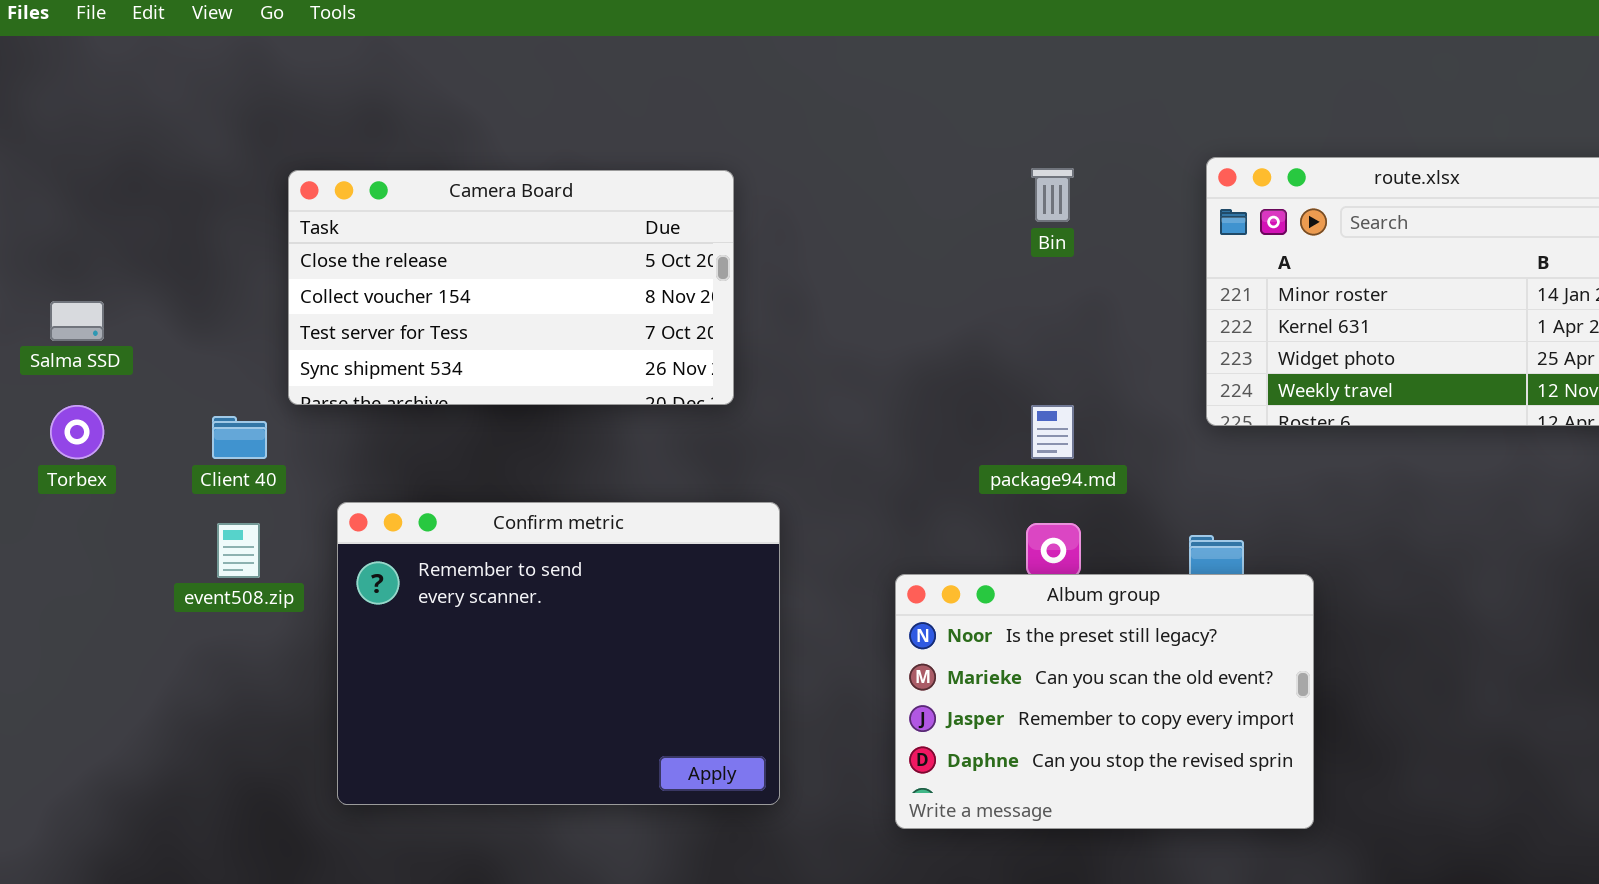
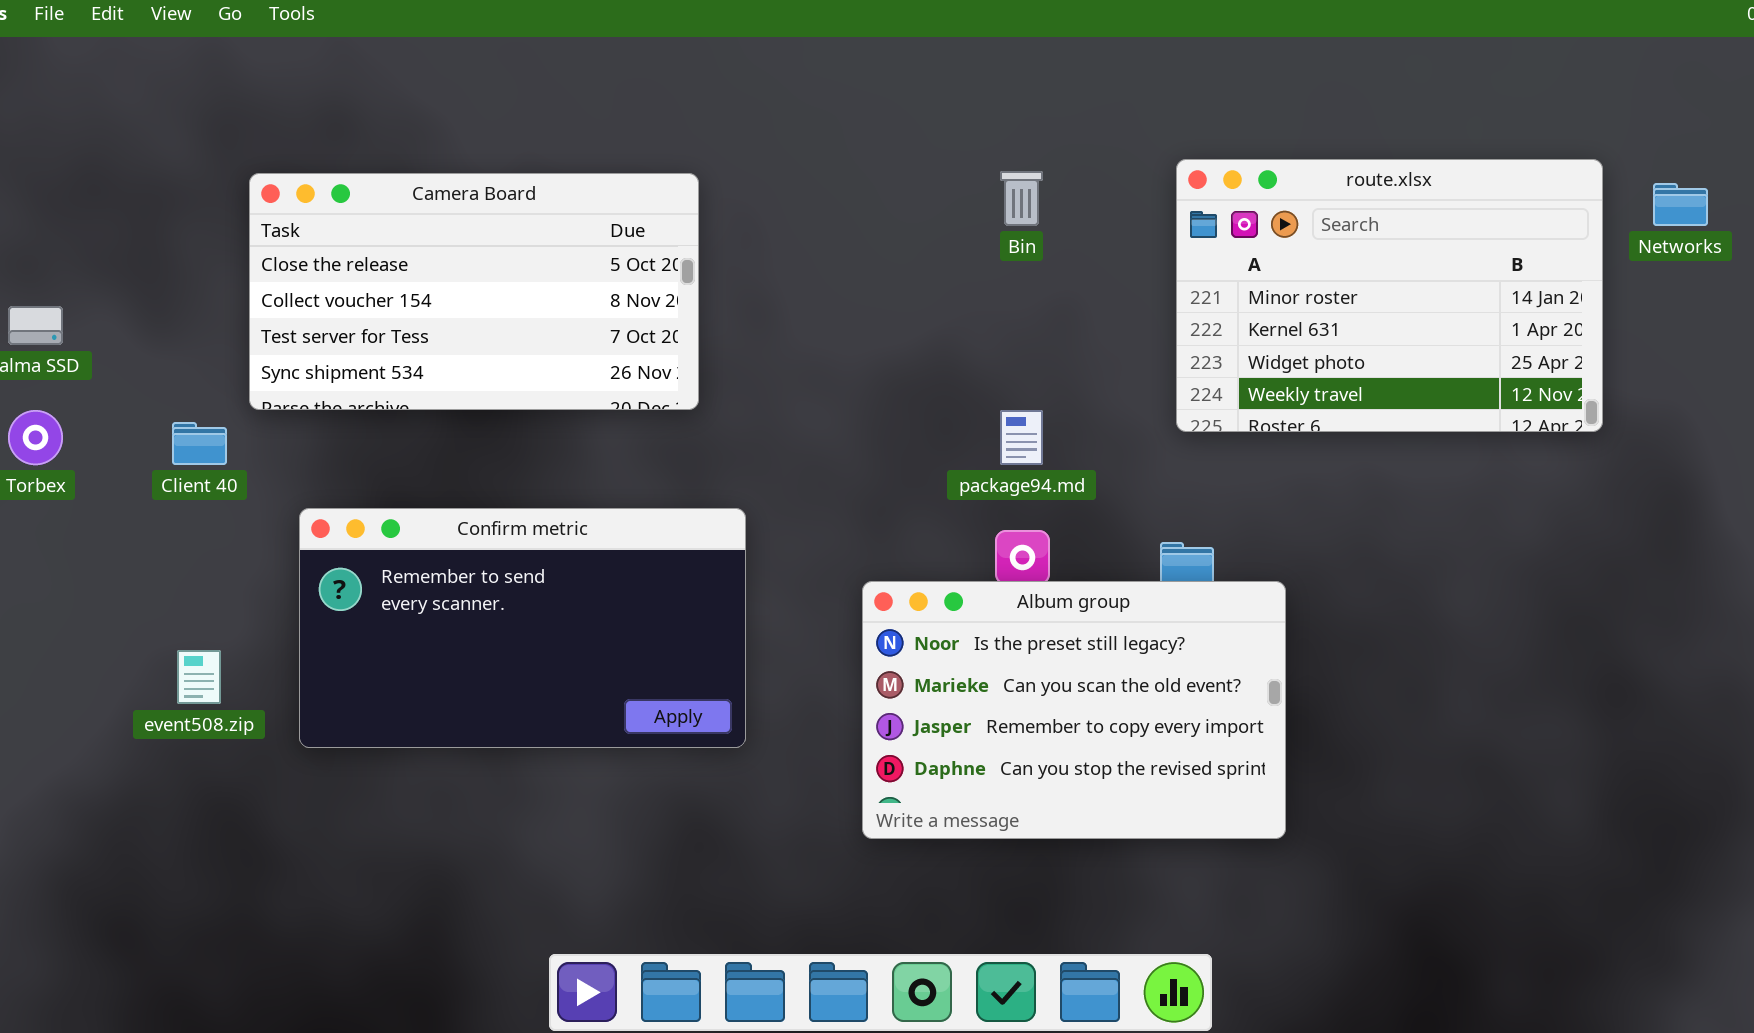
Confirm metric: [337,502,780,805] -> [299,508,746,748], resized
event508.zip: [217,523,260,578] -> [177,650,221,704], moved

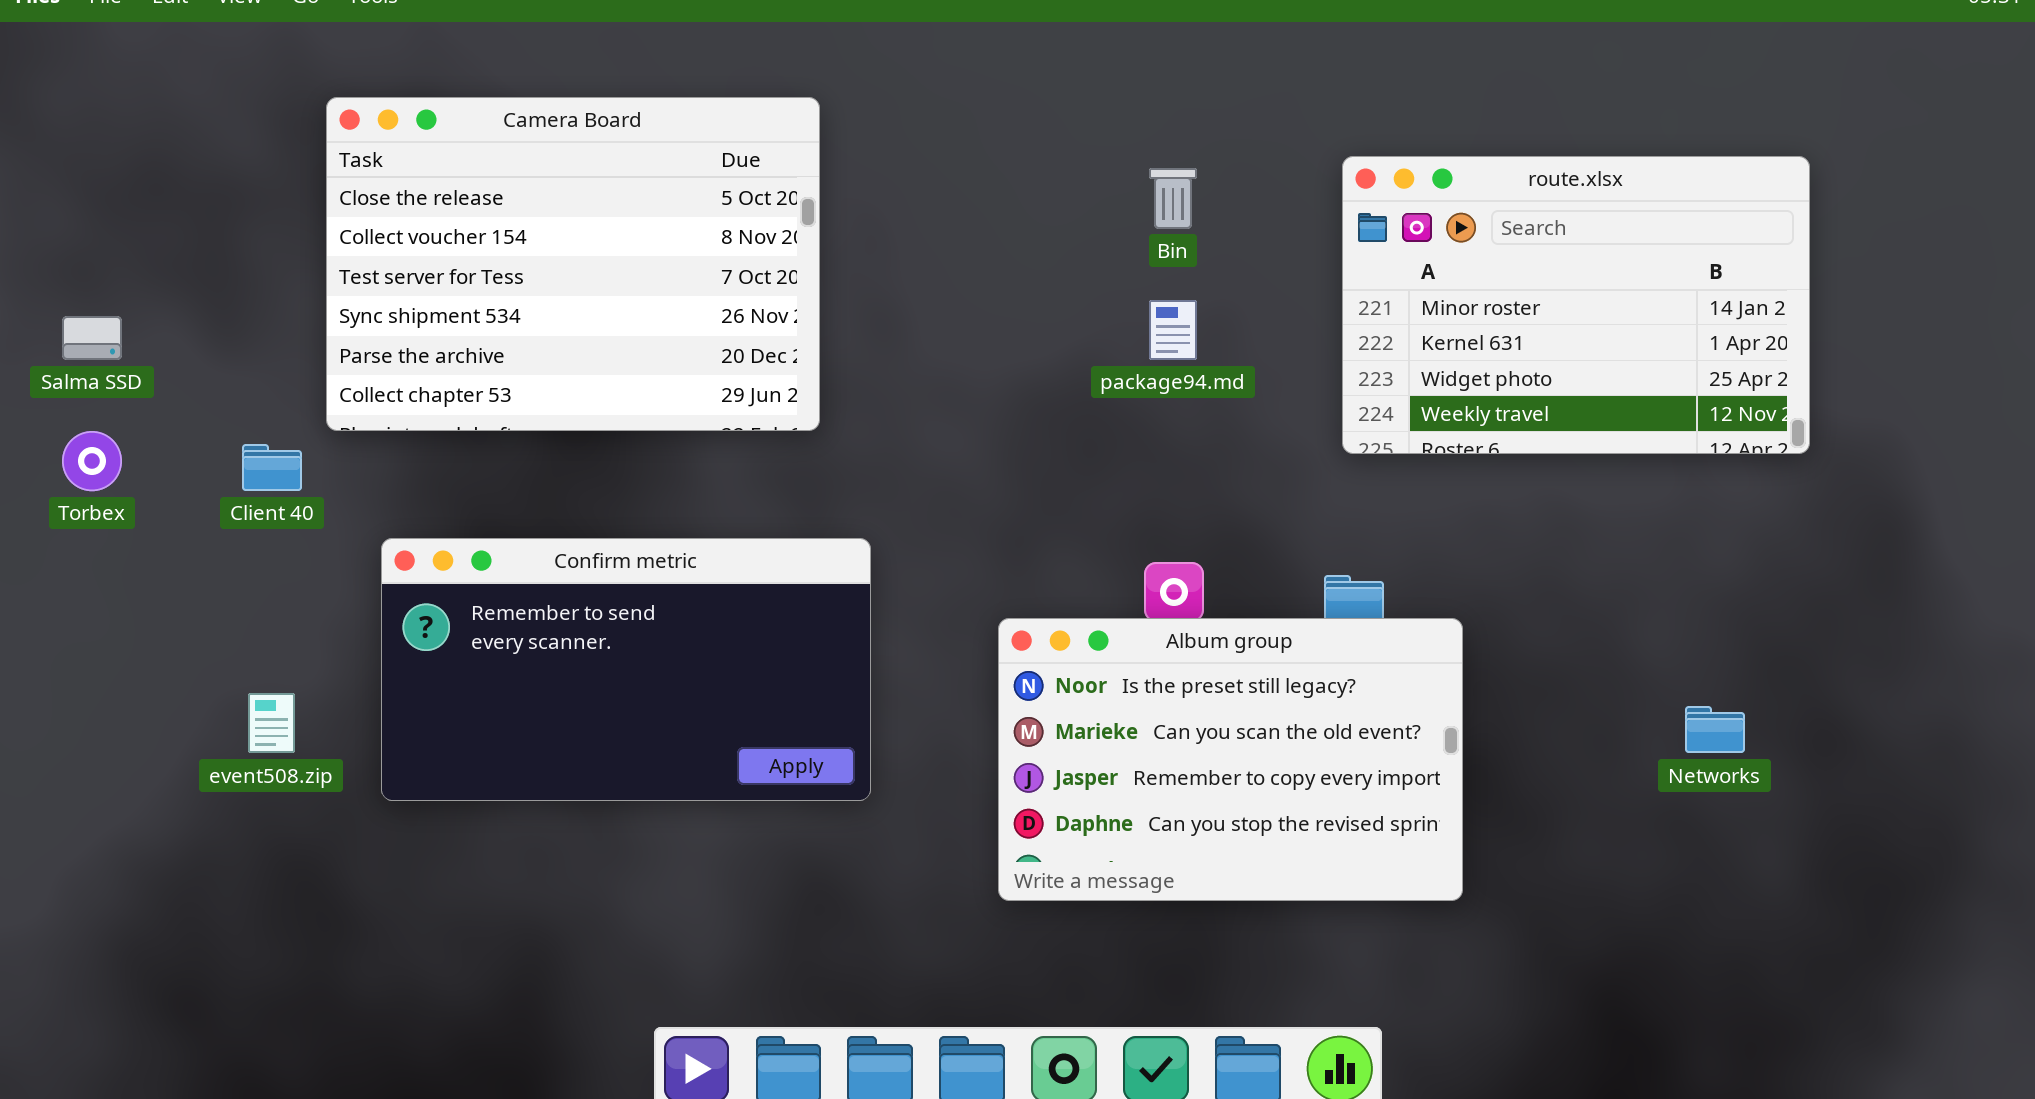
Camera Board: [249,173,699,410] -> [326,97,820,431], resized
Networks: [1653,183,1708,226] -> [1685,706,1745,753], moved
package94.md: [1000,410,1043,465] -> [1149,300,1197,360], moved

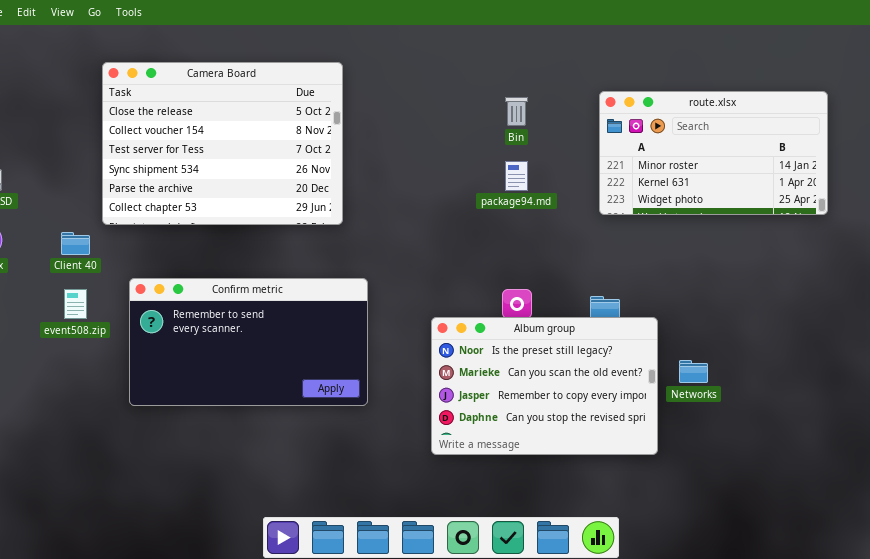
route.xlsx: [1342,156,1810,454] -> [599,91,828,215], resized
event508.zip: [248,693,295,753] -> [64,289,87,319], moved
Networks: [1685,706,1745,753] -> [679,360,708,383], moved

